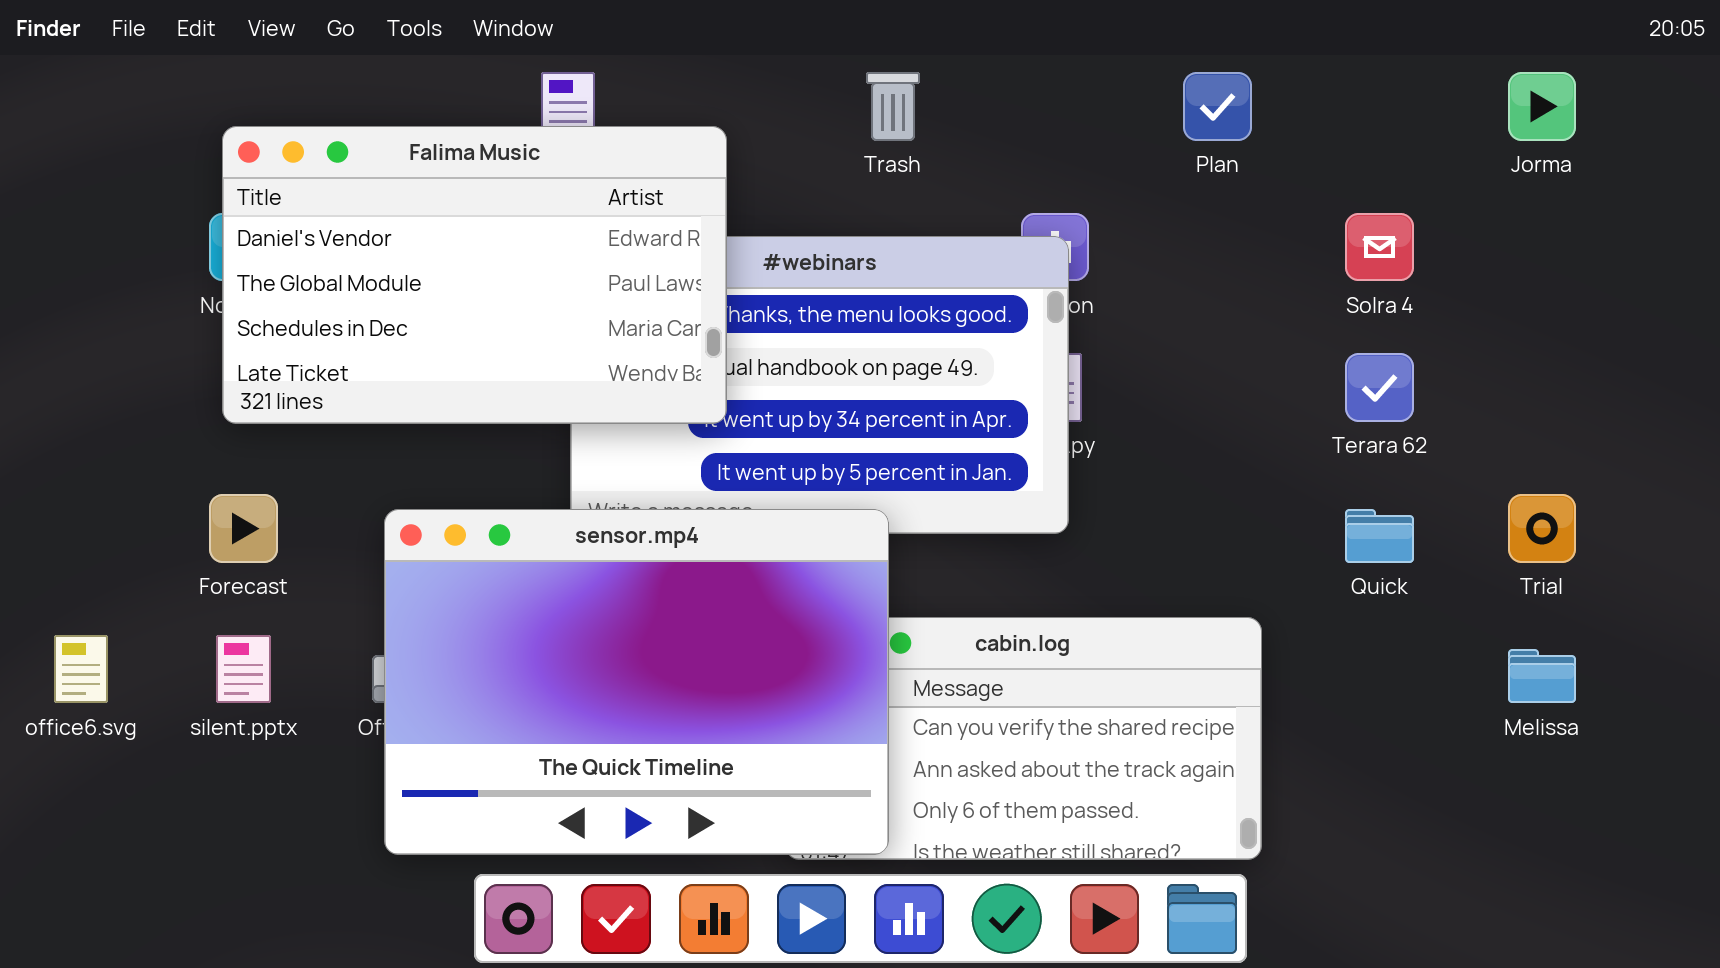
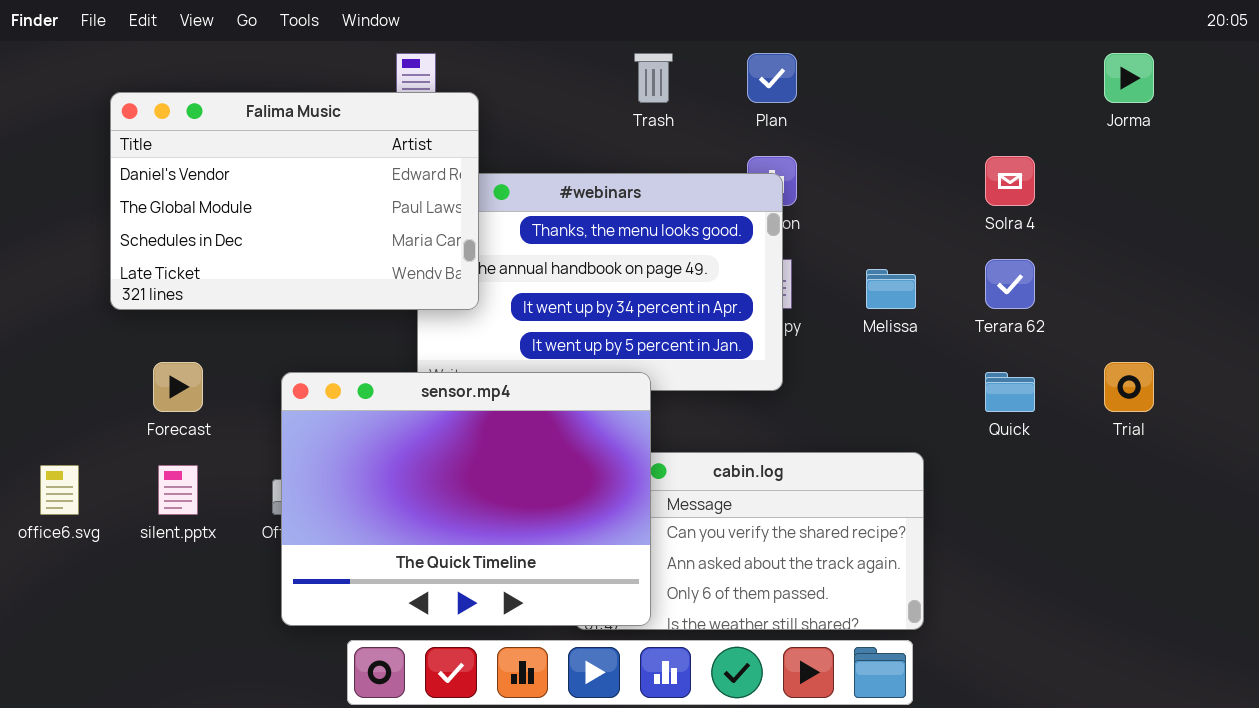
Plan: [1183,72,1252,141] -> [747,53,797,103], moved
Falima Music: [222,126,727,424] -> [110,92,479,310], moved
Melissa: [1508,649,1576,703] -> [866,269,916,309], moved

